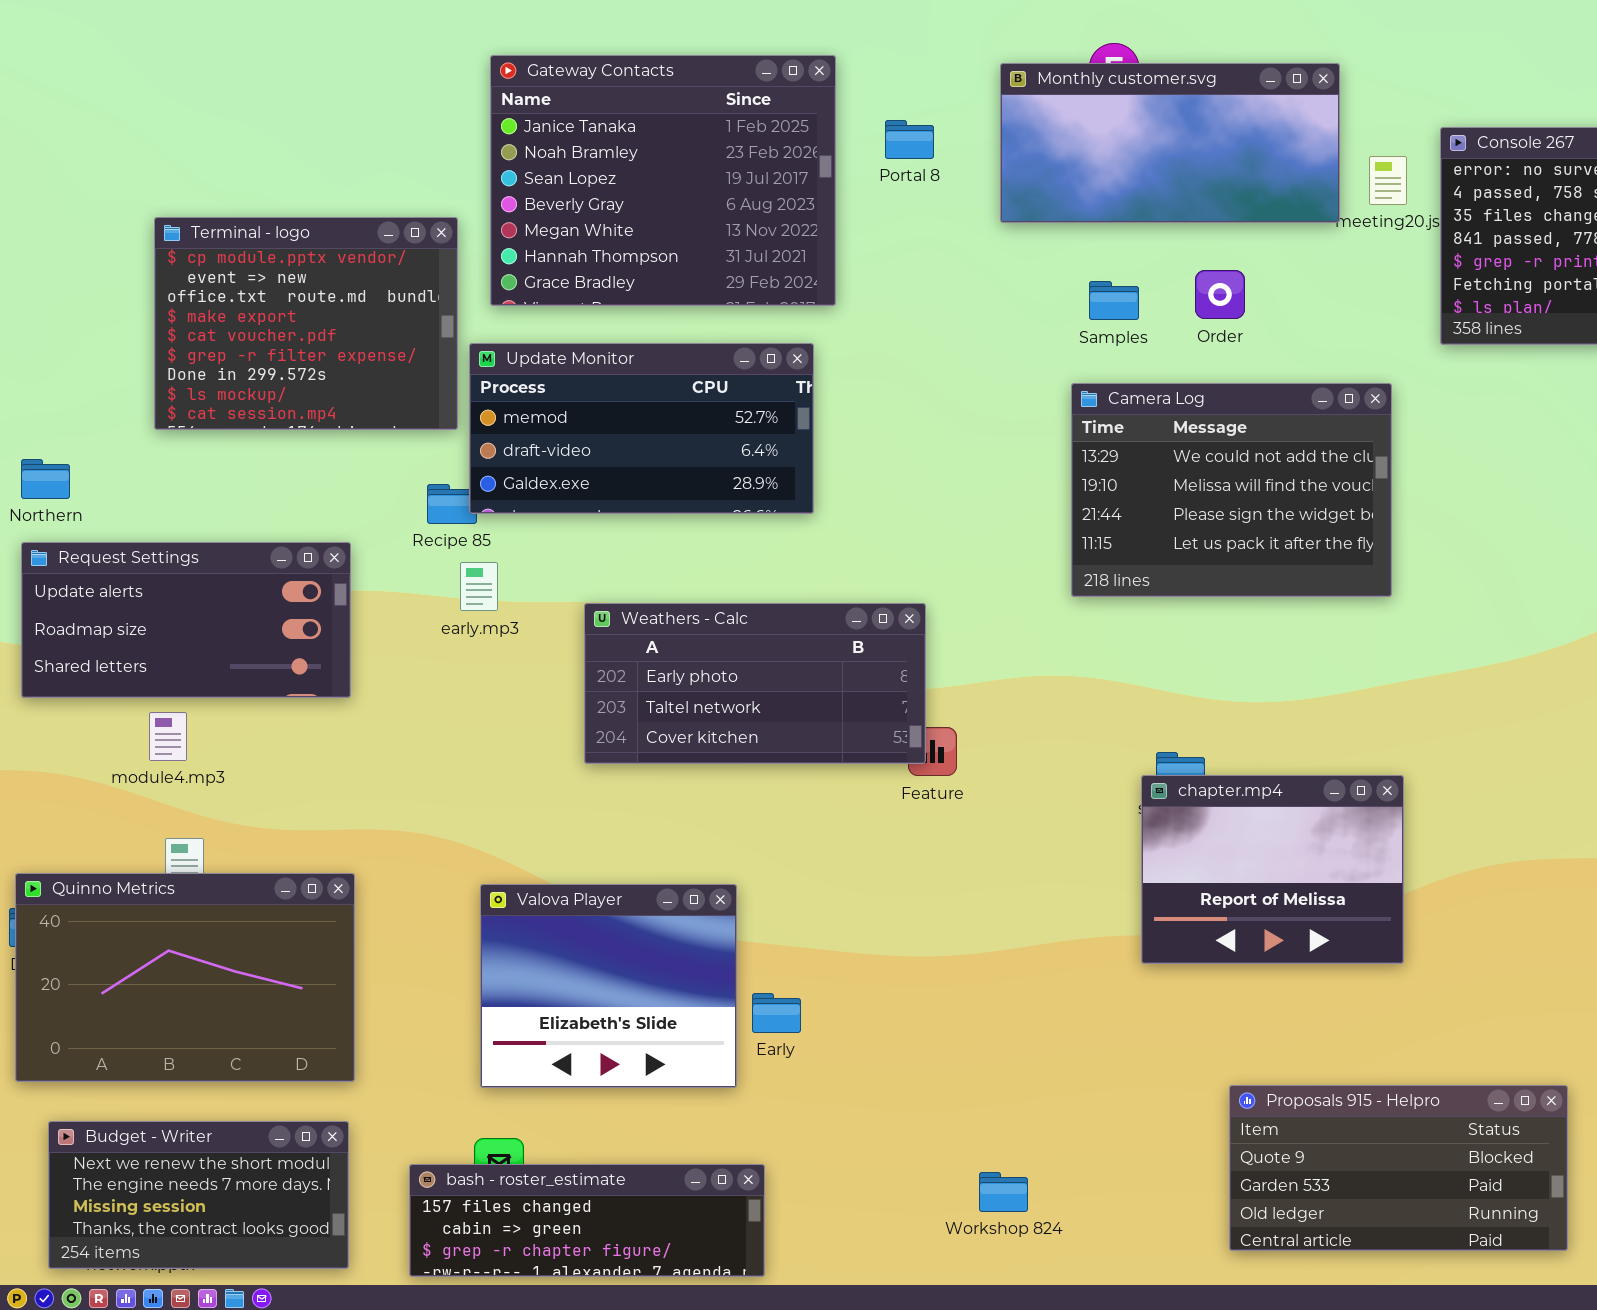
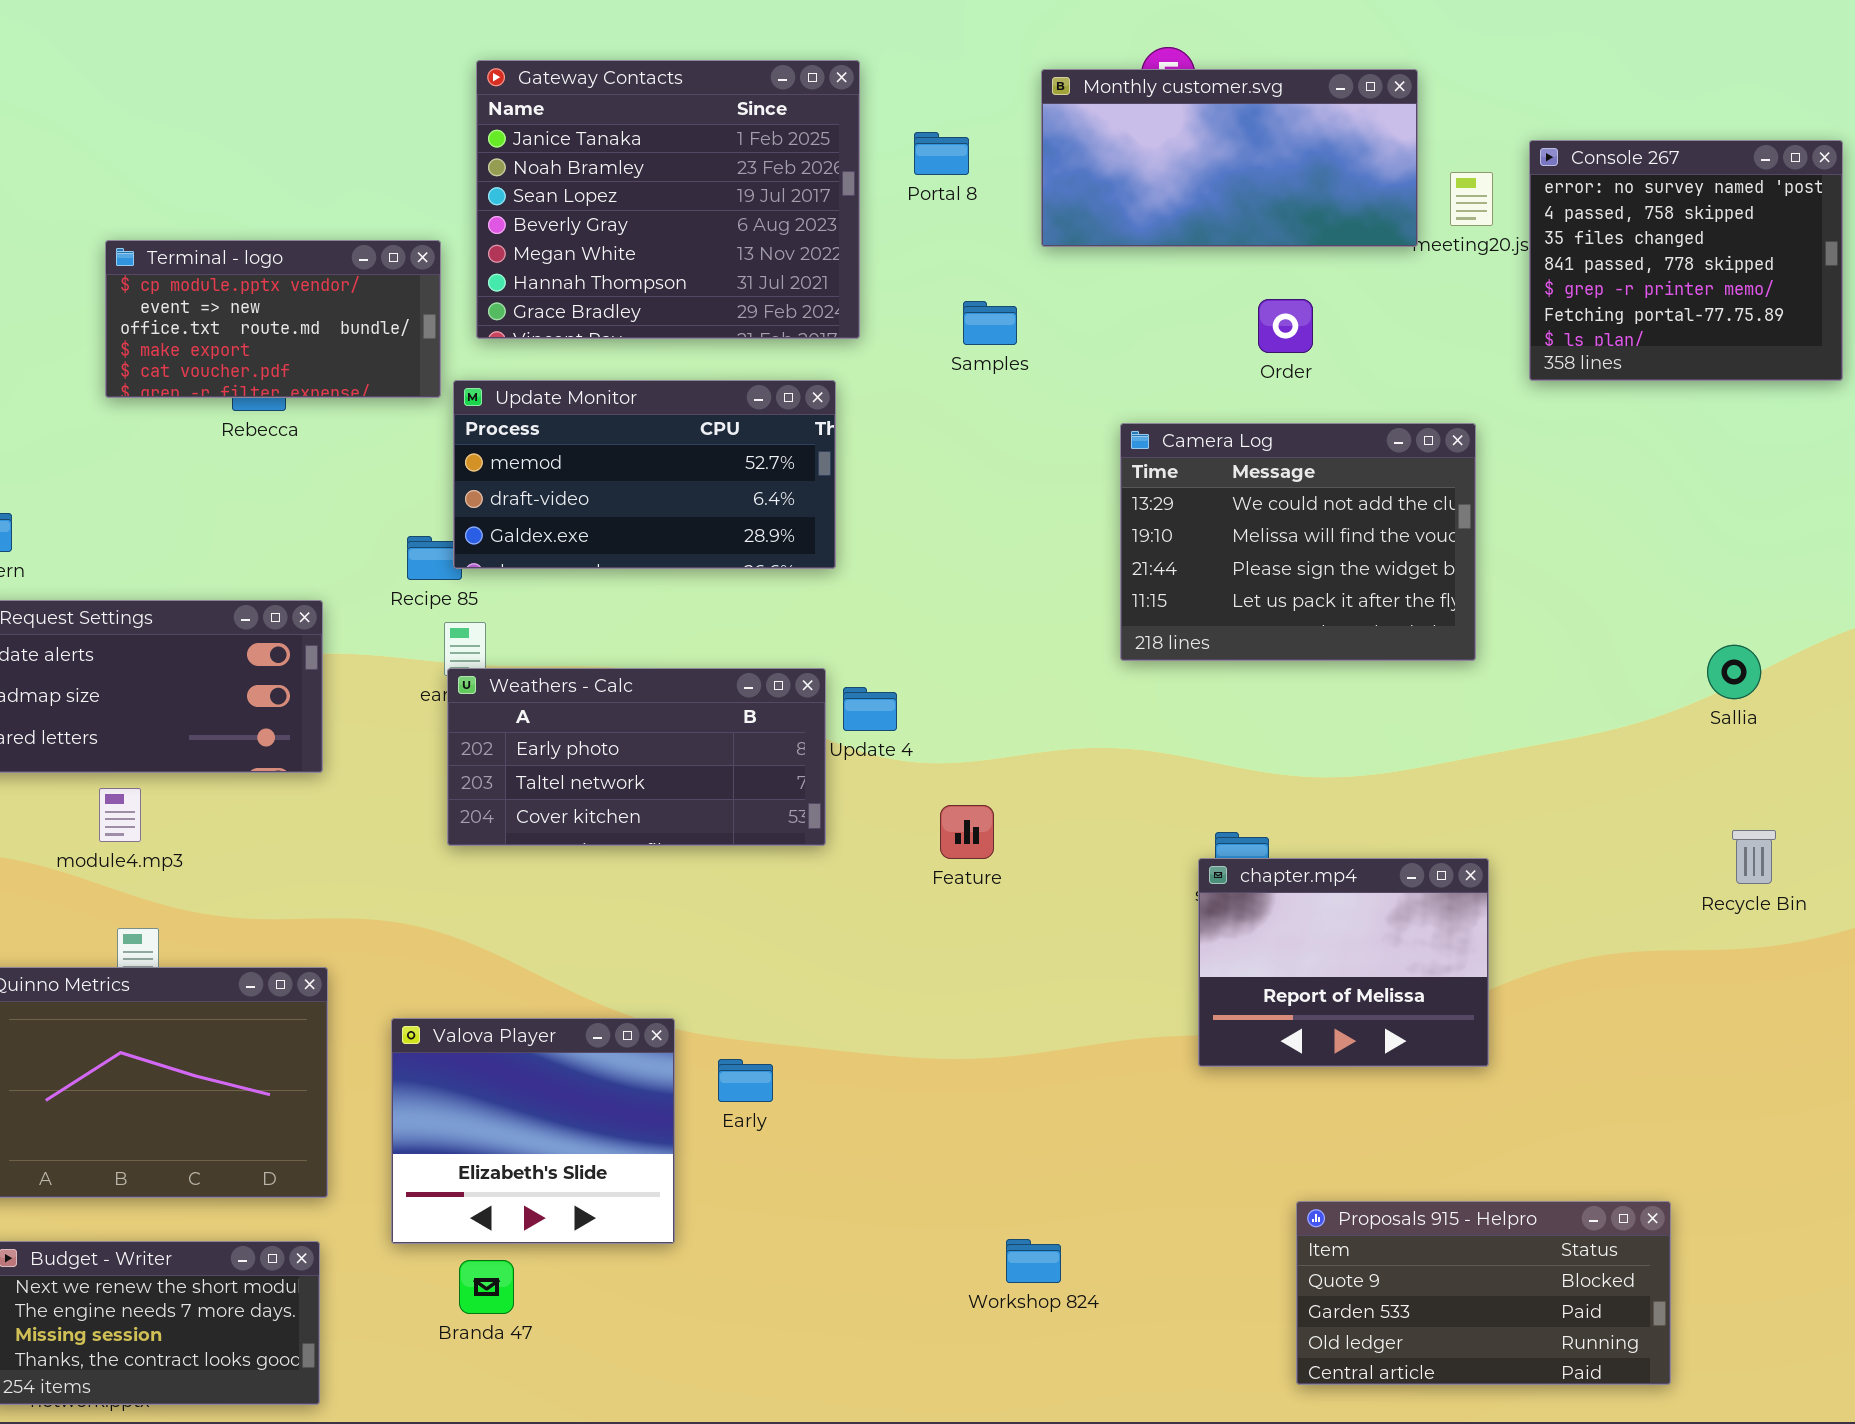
Terminal - logo: [154,217,458,430] -> [105,240,441,398], resized
Samples: [1089,281,1139,320] -> [963,301,1017,345], moved
Weathers - Calc: [584,603,926,764] -> [447,668,826,846], moved
Valova Player: [480,884,737,1088] -> [391,1018,675,1244], moved
Early: [752,993,801,1033] -> [718,1059,773,1102], moved
bash - roster_estimate: [409,1164,765,1277] -> none, closed
Workshop 824: [979,1172,1028,1212] -> [1006,1239,1061,1283], moved

